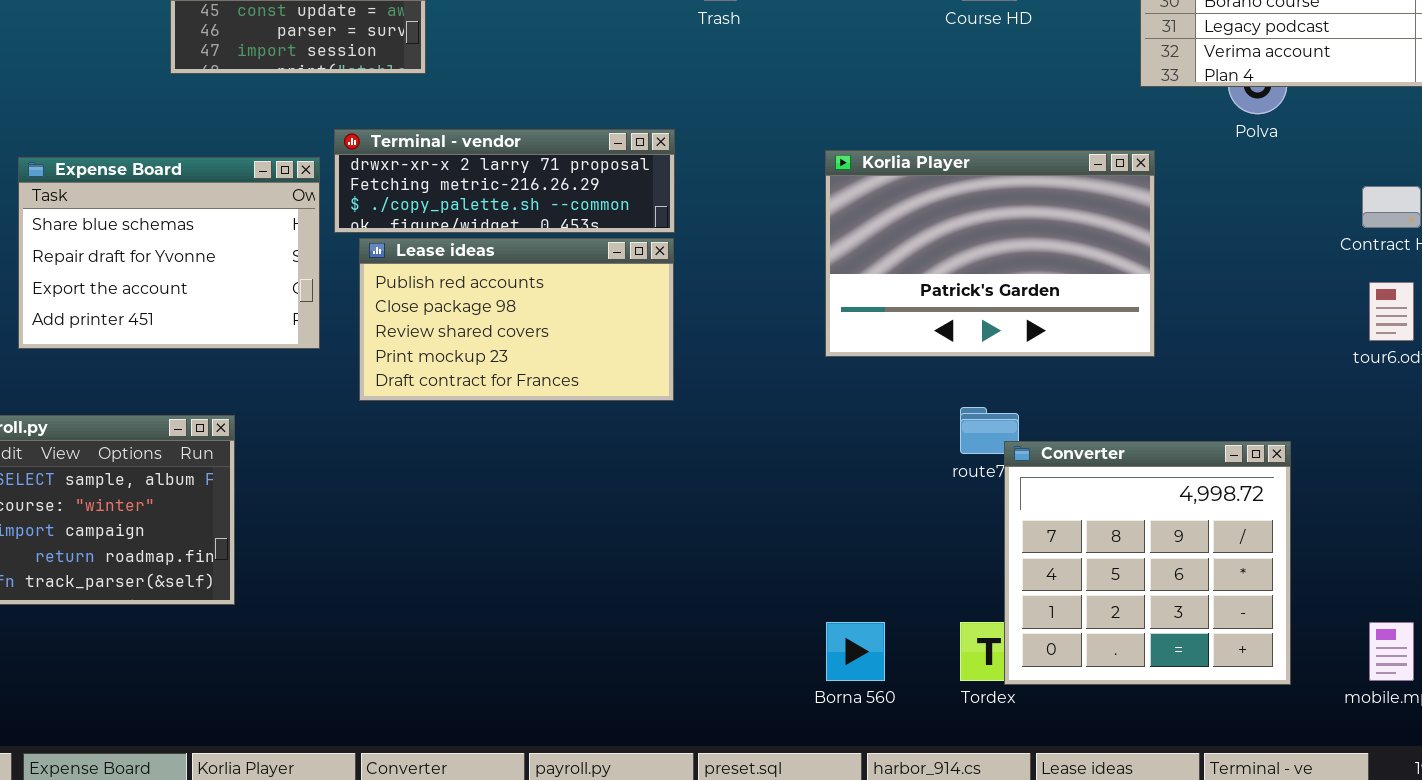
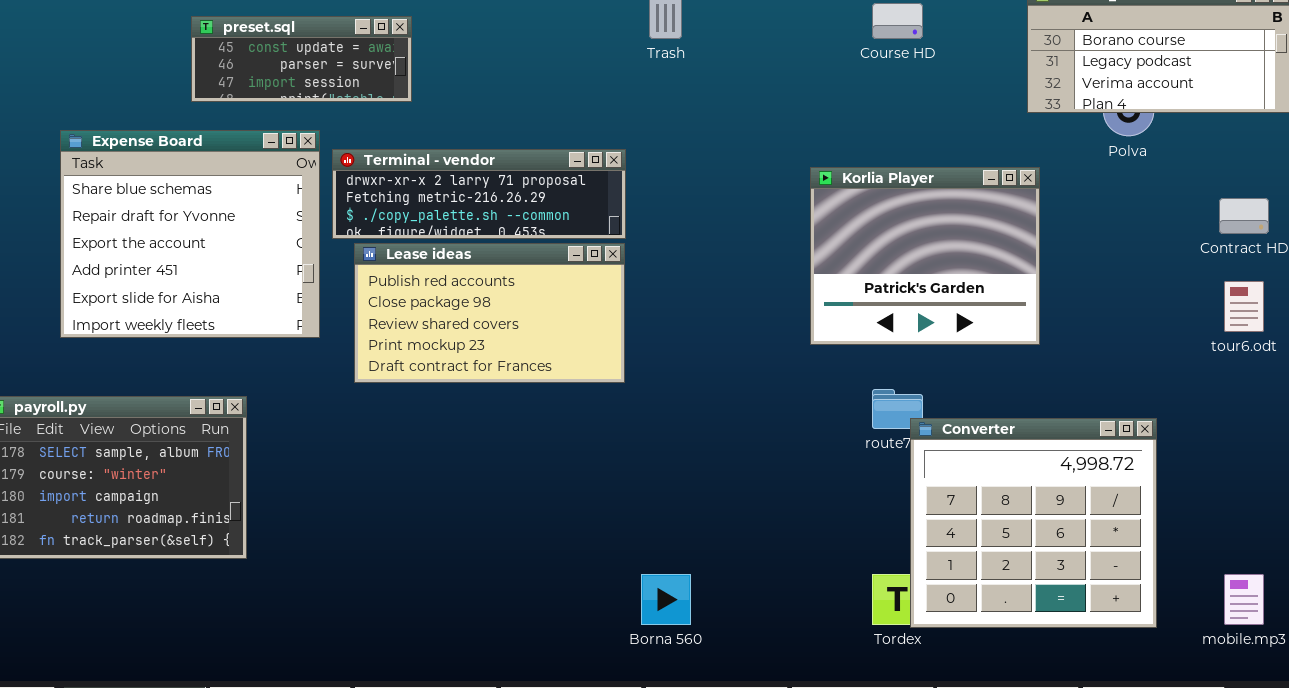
Korlia Player: [825,150,1155,357] -> [810,167,1040,345], resized
Expense Board: [18,157,320,349] -> [60,130,320,338], resized
Borna 560: [826,622,885,681] -> [641,574,691,625], moved

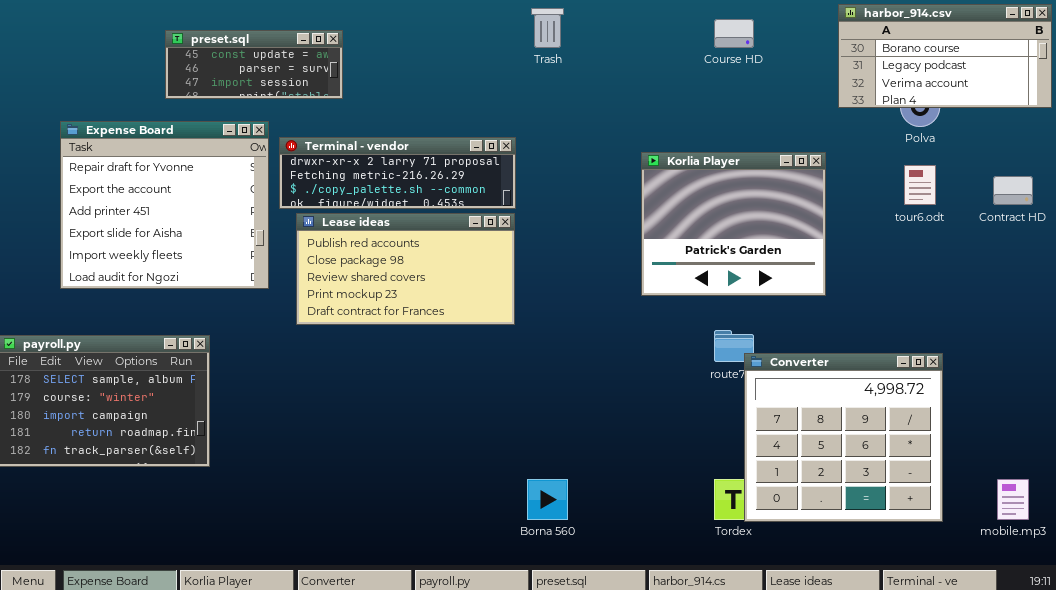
Expense Board: [60,130,320,338] -> [60,121,269,289], scrolled down 1 row
Korlia Player: [810,167,1040,345] -> [641,152,826,296], moved
tour6.odt: [1224,281,1264,332] -> [904,165,936,205], moved

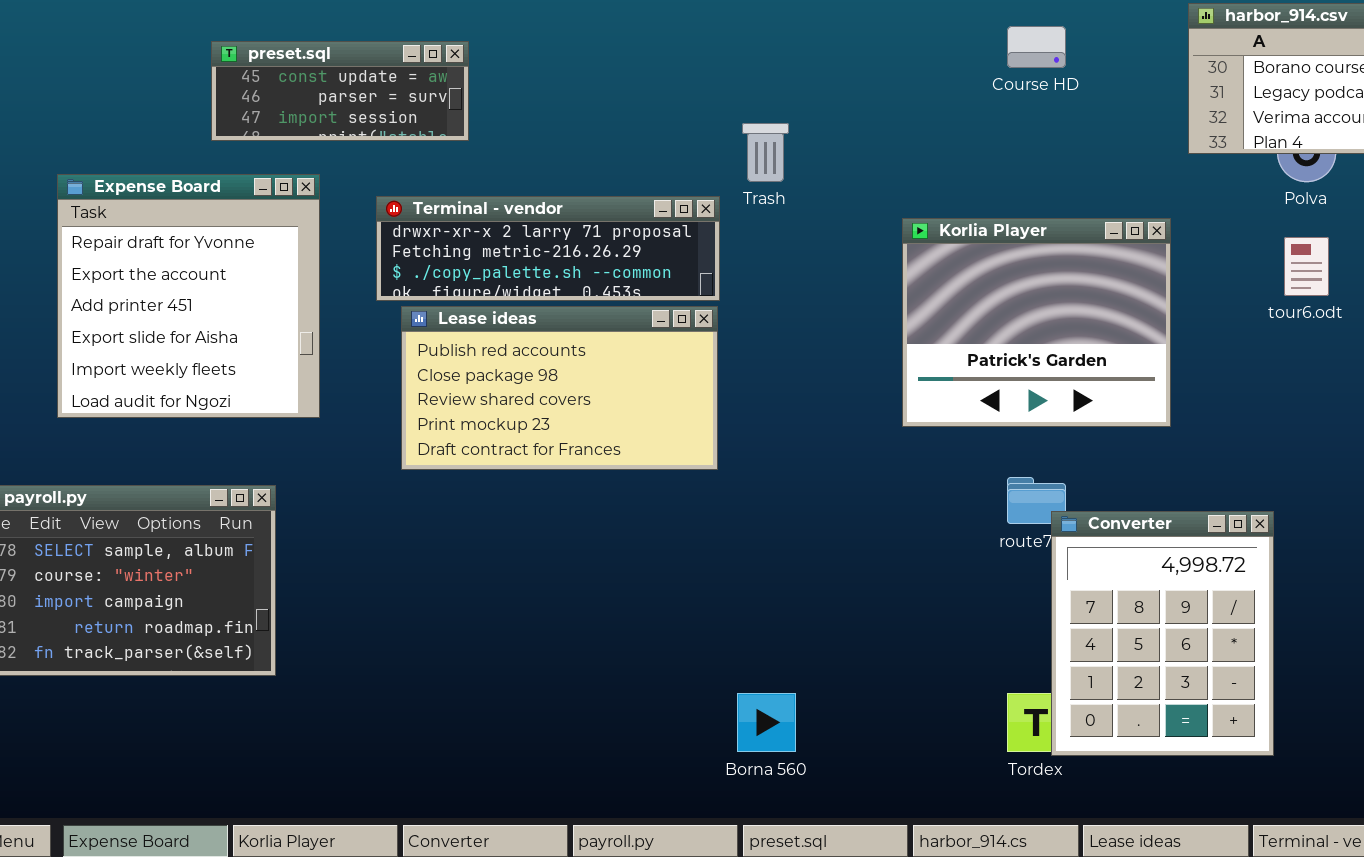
Trash: [531,8,564,48] -> [742,123,789,182], moved
Expense Board: [60,121,269,289] -> [57,174,320,418], resized
Converter: [744,353,943,522] -> [1051,511,1274,756], resized

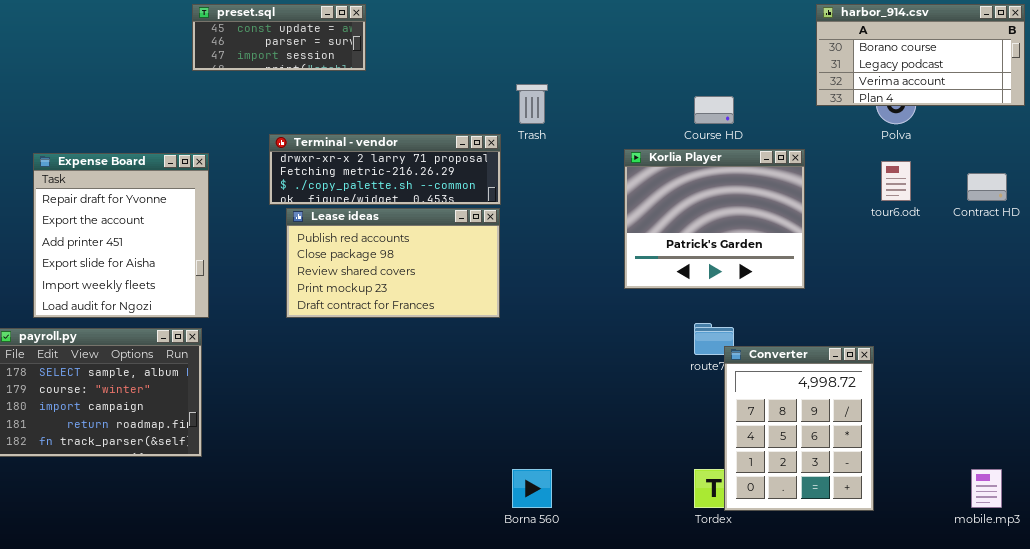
Course HD: [1007,26,1066,68] -> [694,96,734,124], moved
preset.sql: [211,41,469,141] -> [192,4,366,71], moved
Expense Board: [57,174,320,418] -> [33,153,209,318], moved

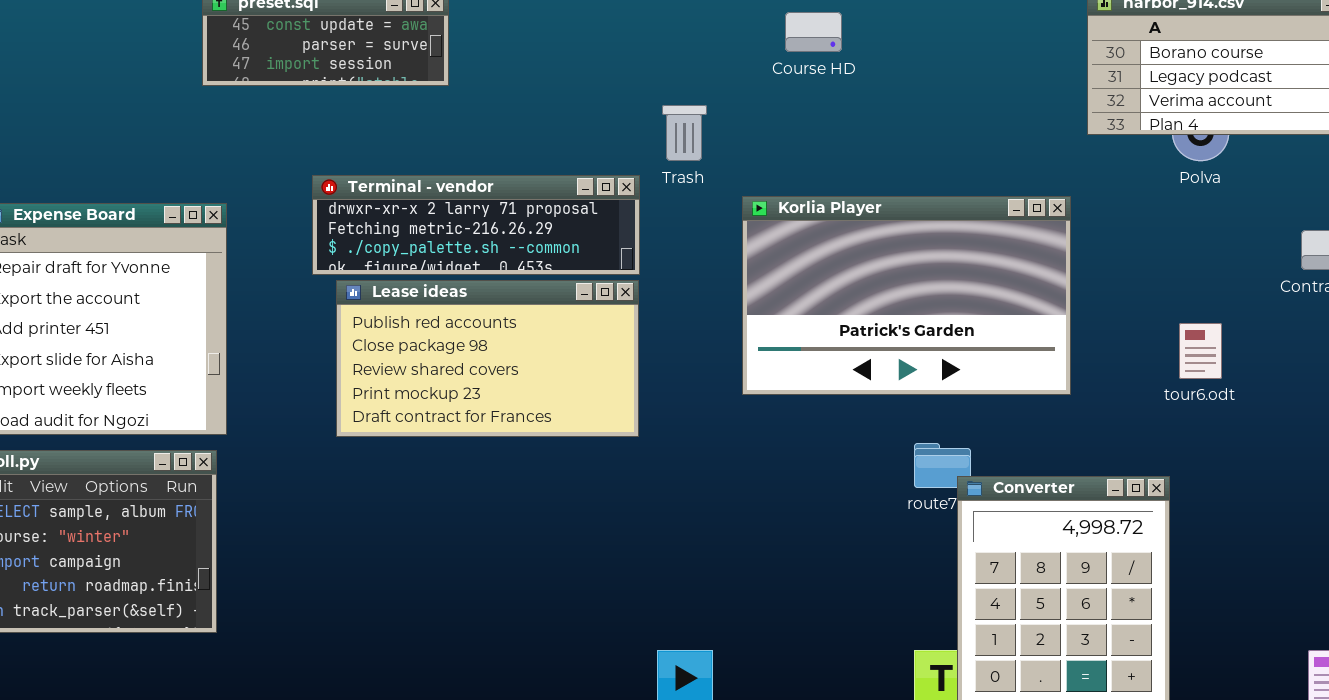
Course HD: [694,96,734,124] -> [785,12,842,52], moved
Korlia Player: [624,149,805,289] -> [742,196,1071,395], resized
tour6.odt: [881,161,911,201] -> [1179,323,1222,379], moved

